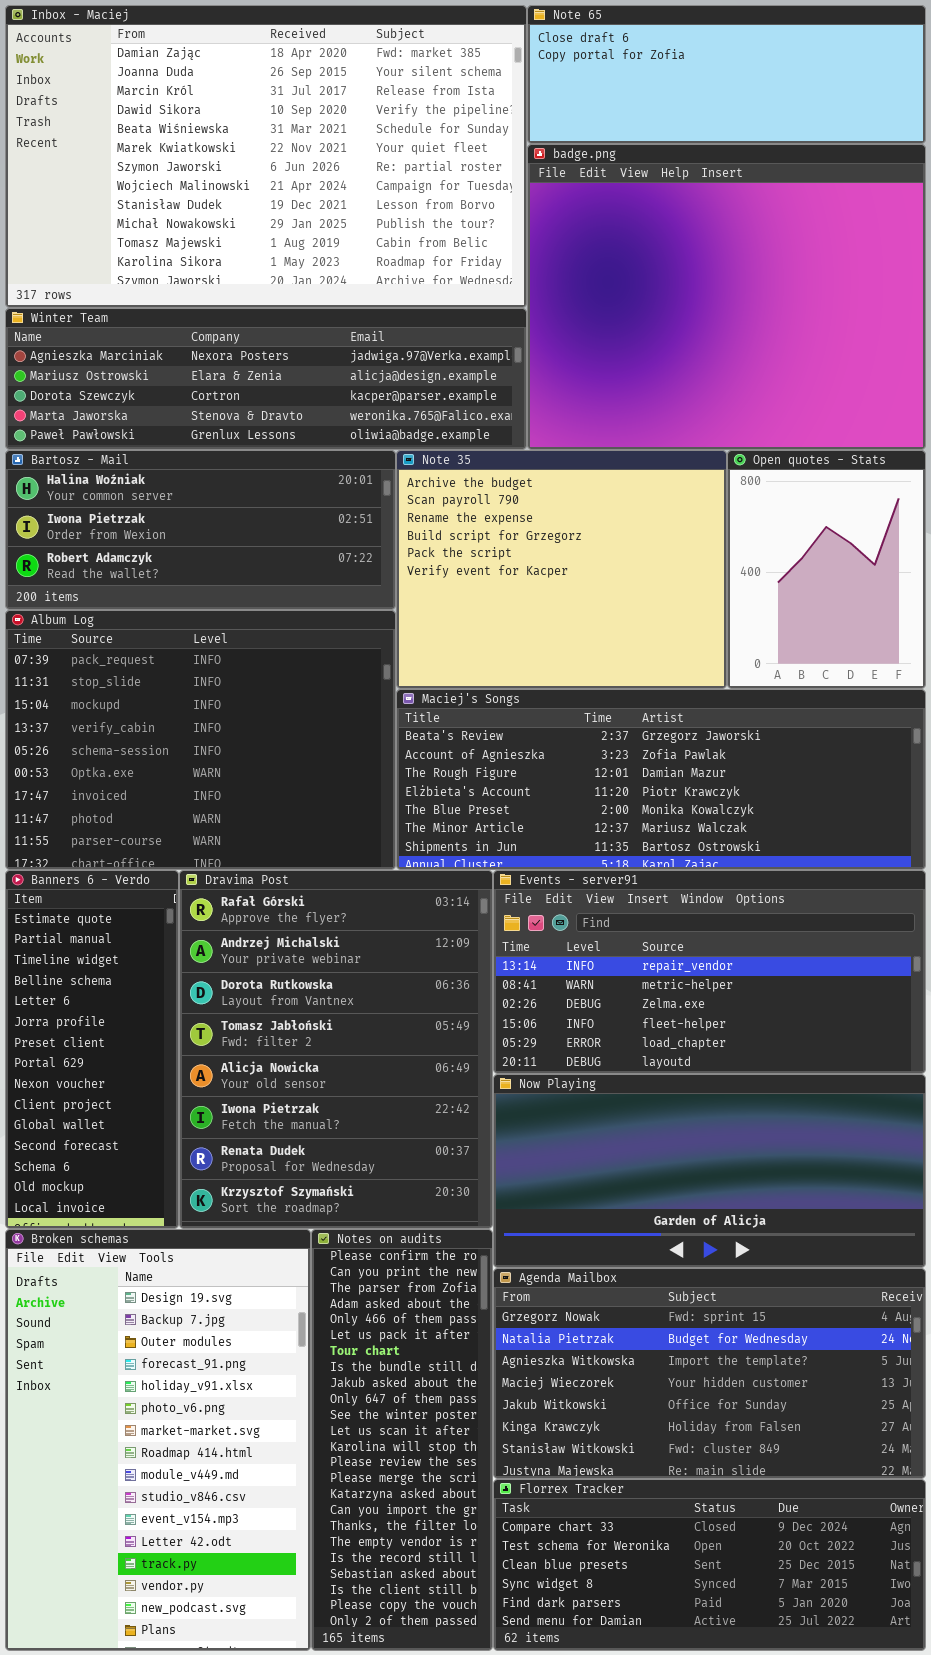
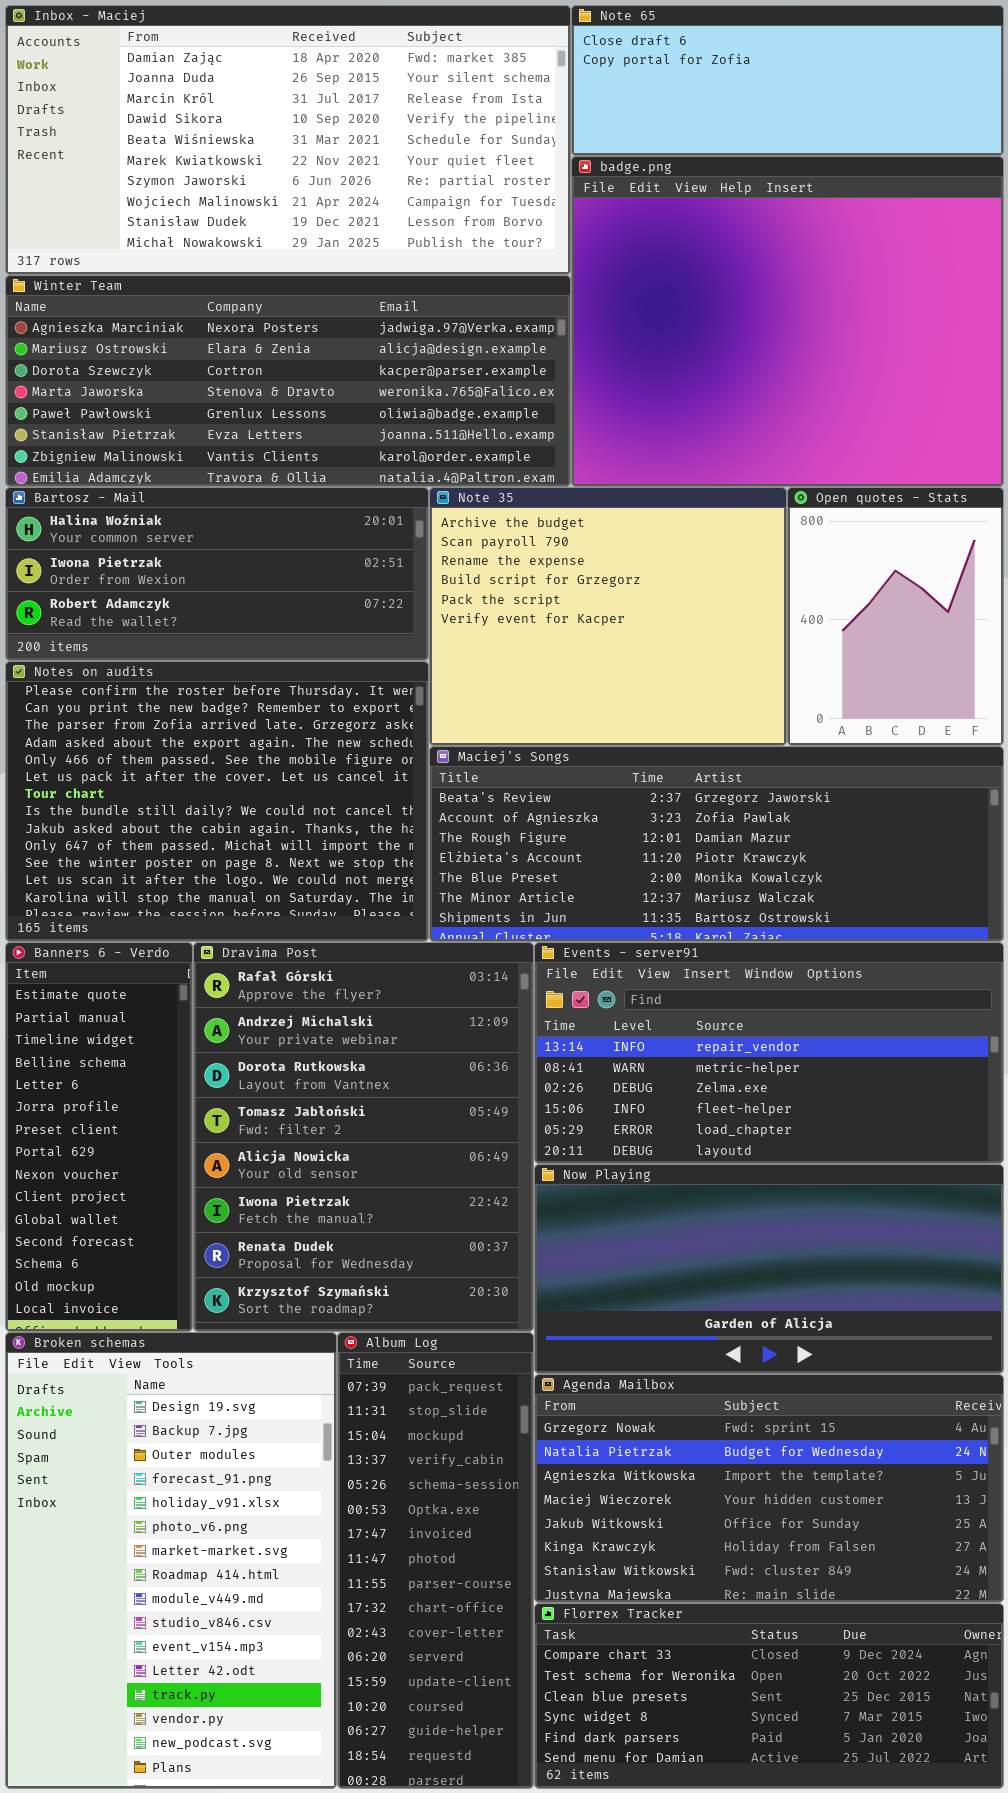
Inbox - Maciej: [5,5,527,308] -> [5,5,571,275], resized
Winter Team: [5,308,527,450] -> [5,275,571,487], resized
Album Log: [5,610,396,870] -> [337,1332,534,1789], moved, resized
Notes on audits: [311,1229,493,1651] -> [5,661,429,942], moved, resized

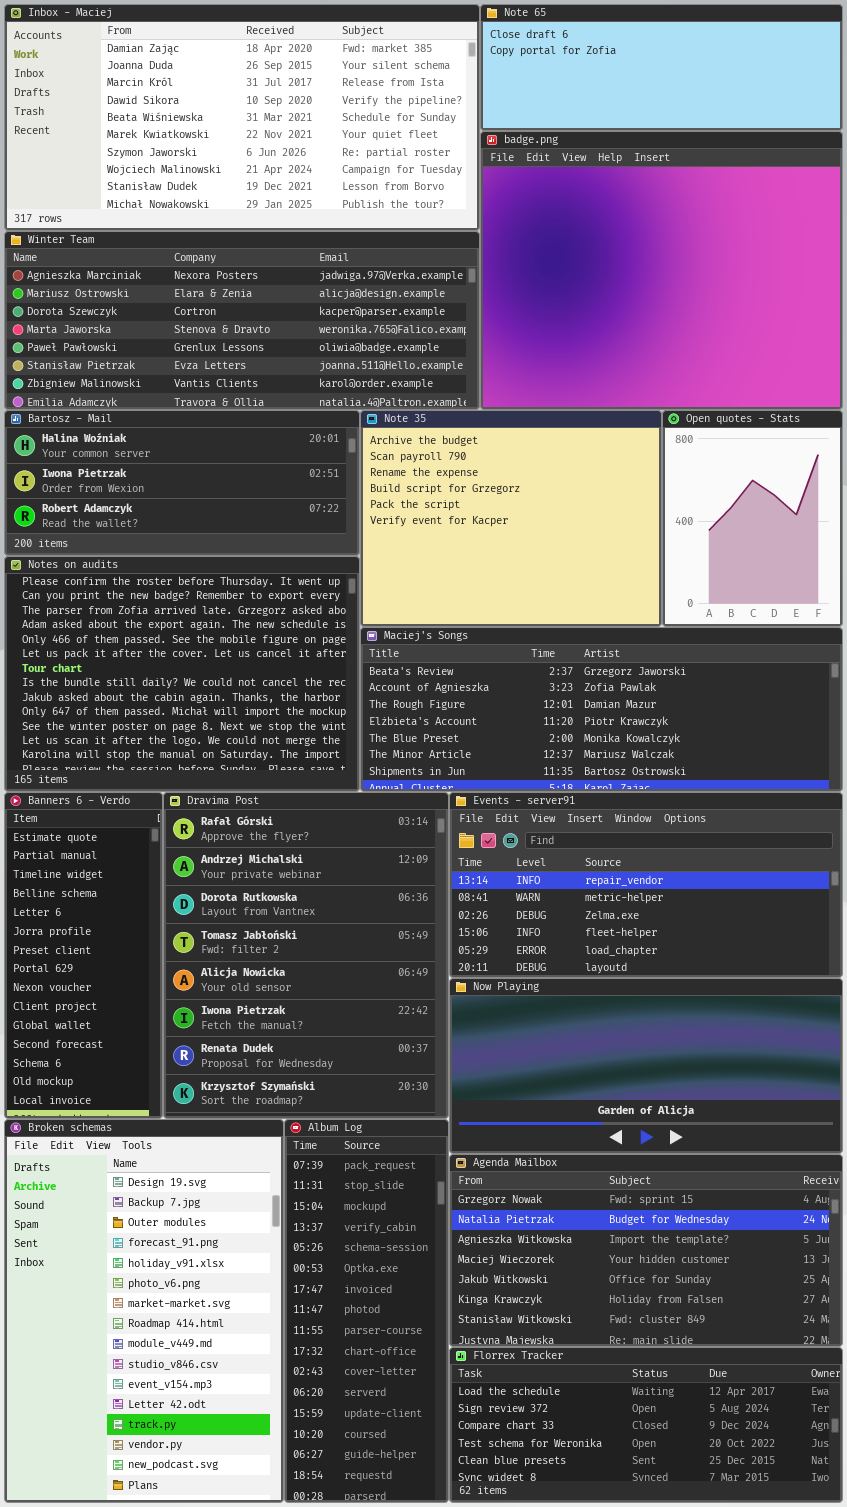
Florrex Tracker: [534,1603,1004,1789] -> [449,1347,843,1503], scrolled up 2 rows

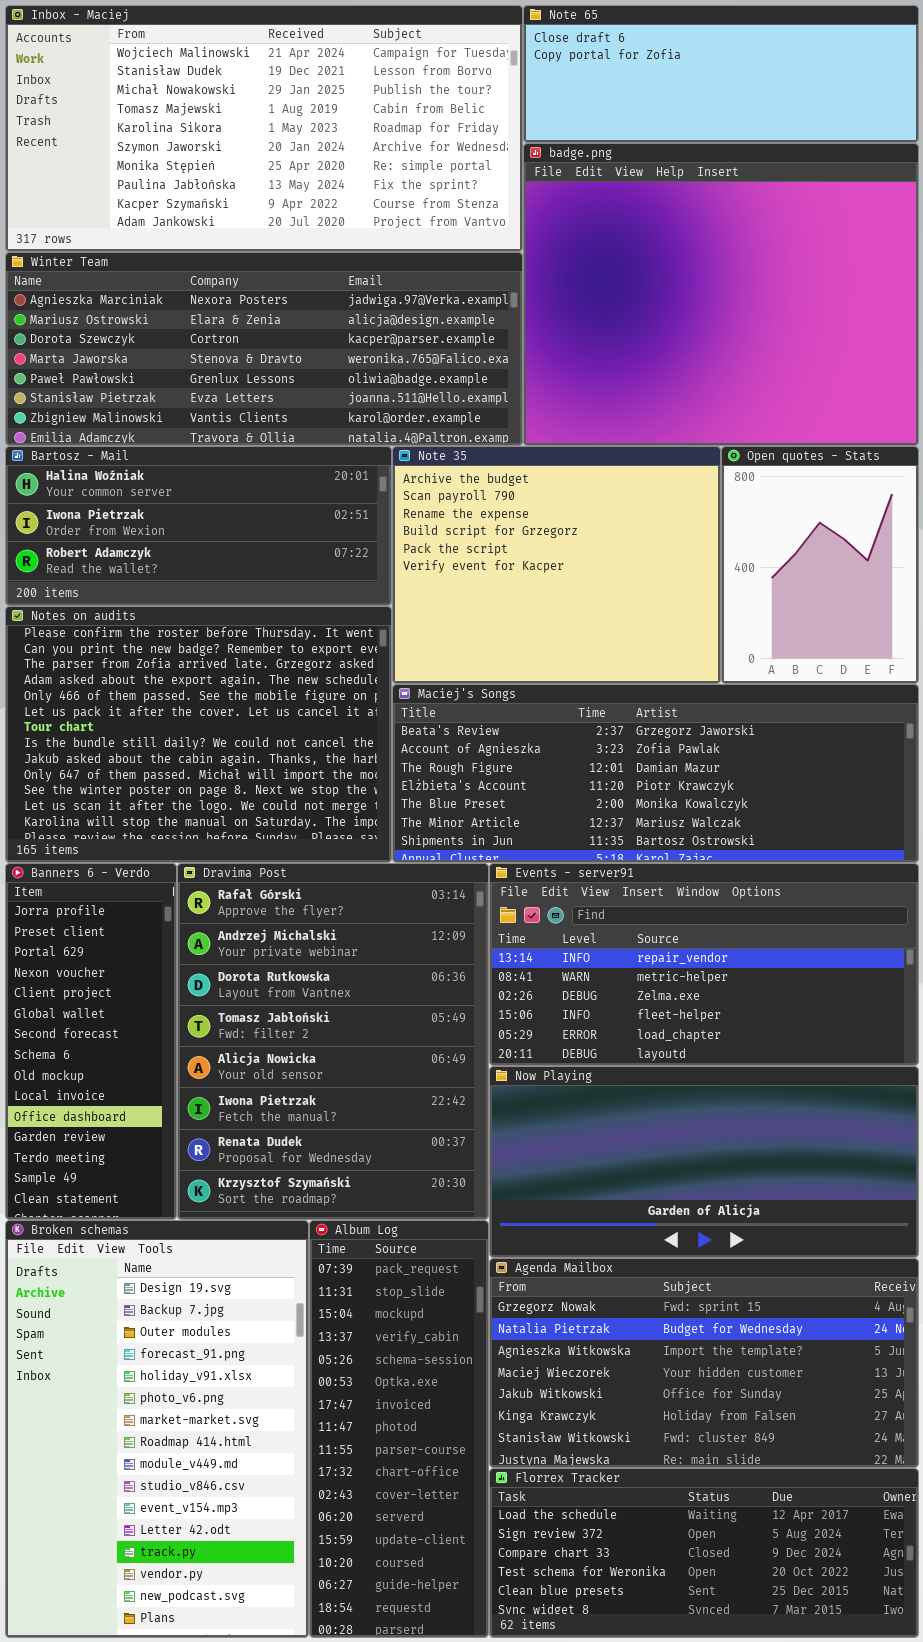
Inbox - Maciej: [4,4,480,231] -> [5,5,523,252], scrolled down 7 rows
Banners 6 - Verdo: [4,792,163,1119] -> [5,863,177,1220], scrolled down 5 rows

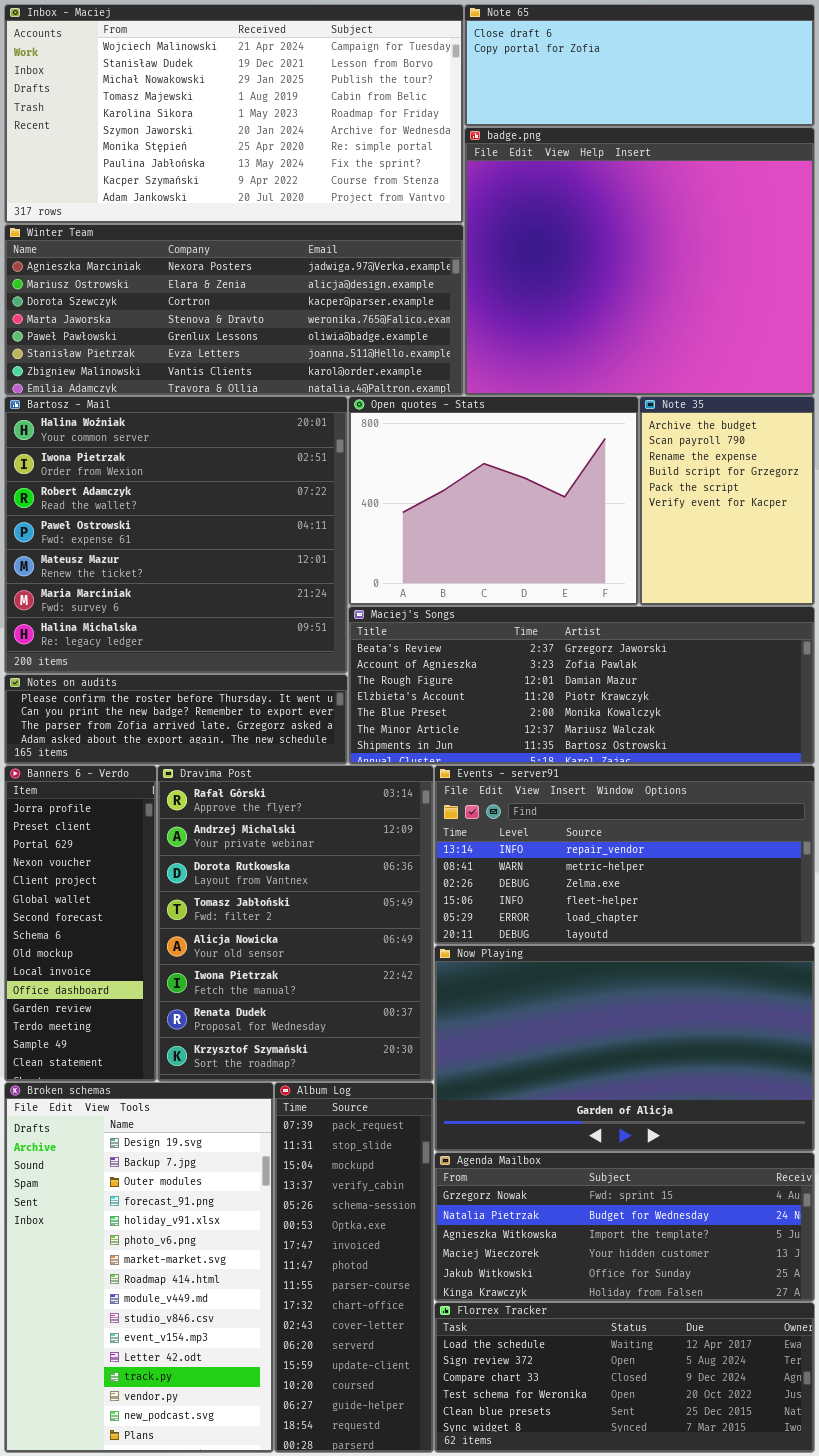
Bartosz - Mail: [5,446,392,606] -> [4,396,348,674], resized
Note 35: [392,446,721,684] -> [639,396,815,606], moved, resized
Open quotes - Stats: [721,446,919,684] -> [348,396,639,606], moved, resized
Notes on audits: [5,606,392,863] -> [4,674,348,765], resized
Now Playing: [489,1066,919,1258] -> [434,945,815,1152], resized
Agenda Mailbox: [489,1258,919,1468] -> [434,1152,815,1302], resized

